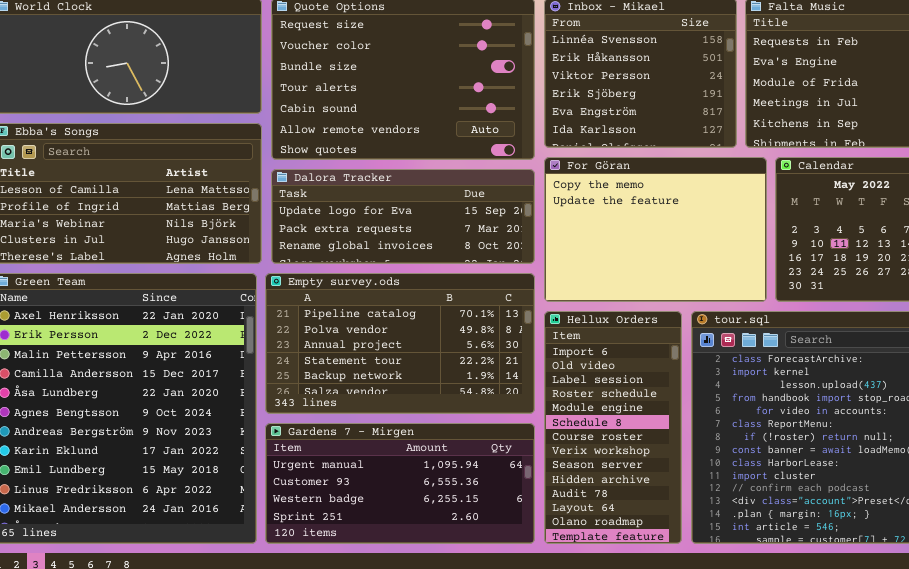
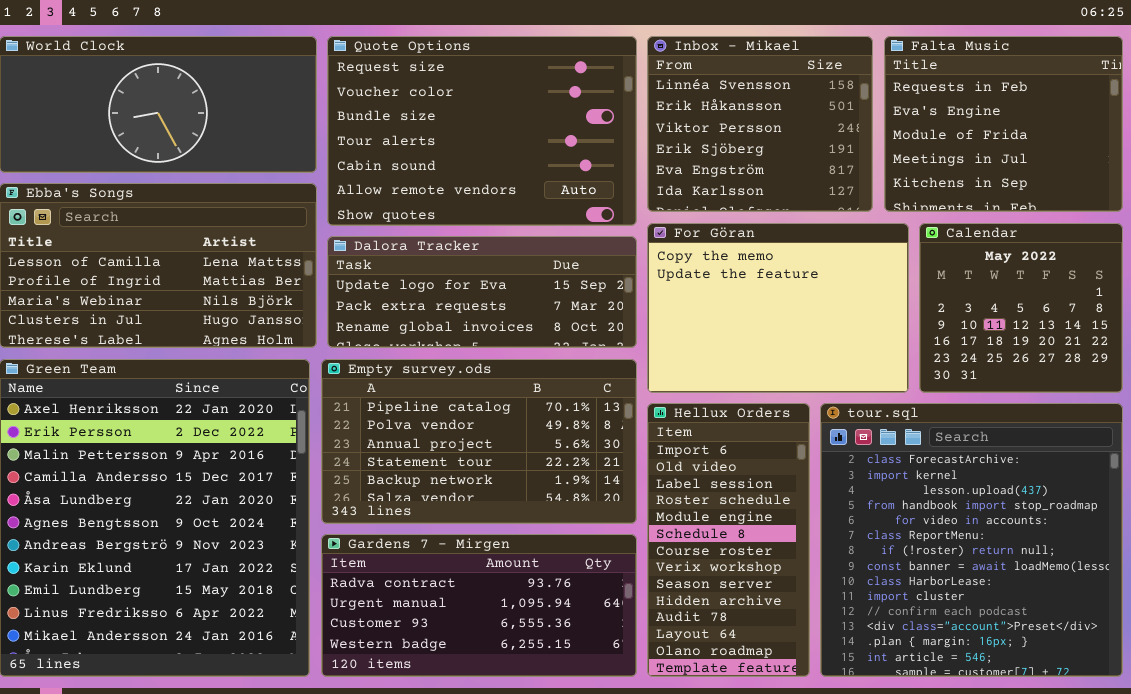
Gardens 7 - Mirgen: [265,423,535,544] -> [321,534,637,677], scrolled up 1 row

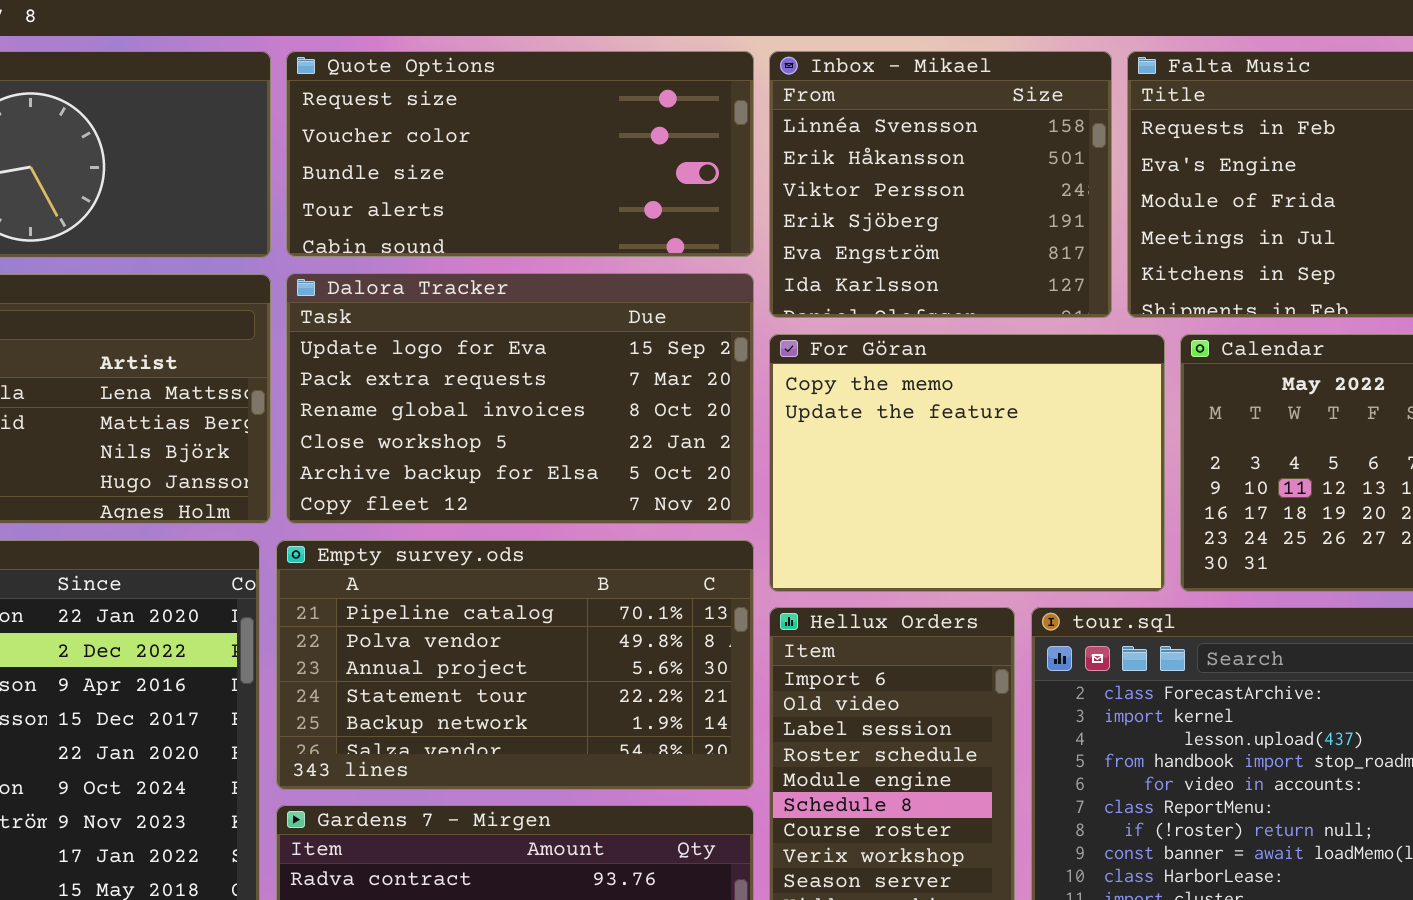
Quote Options: [327,36,637,226] -> [286,51,754,257], resized
Dalora Tracker: [327,236,637,348] -> [286,273,754,524], resized

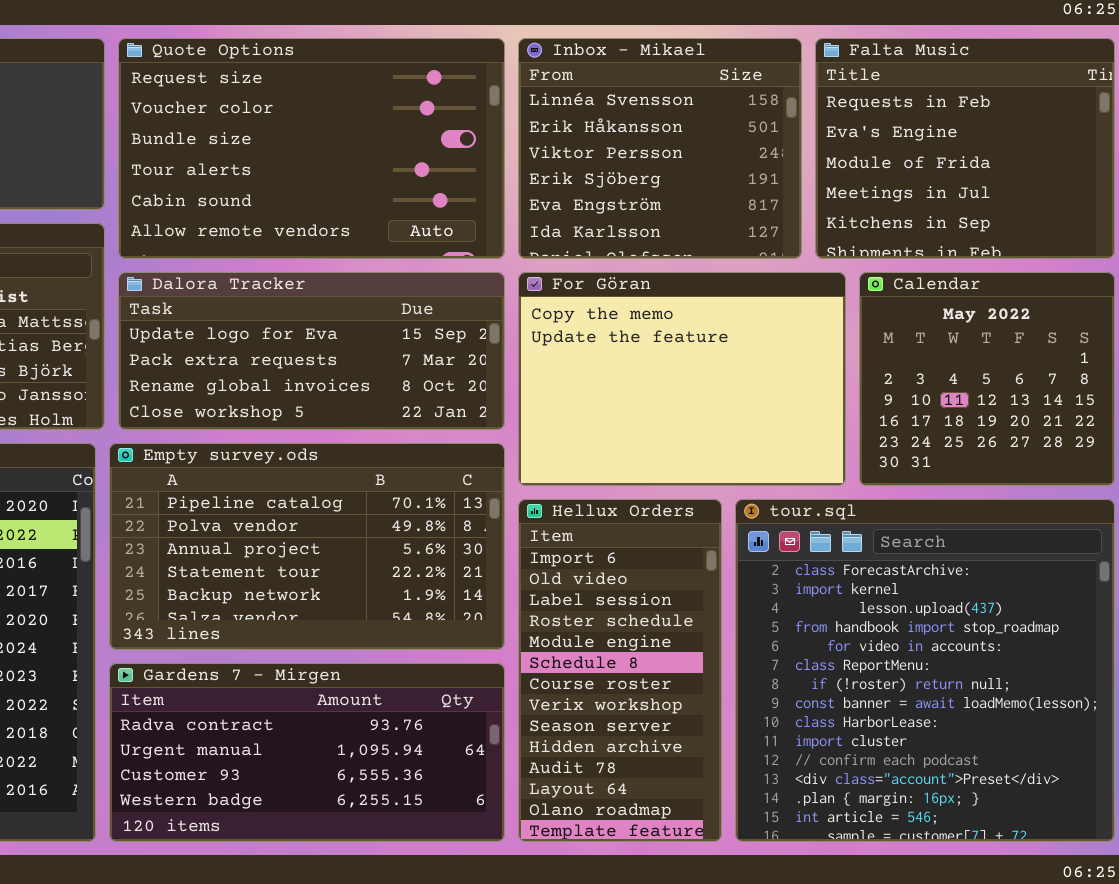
Quote Options: [286,51,754,257] -> [118,38,505,259], resized
Dalora Tracker: [286,273,754,524] -> [118,272,505,430], resized

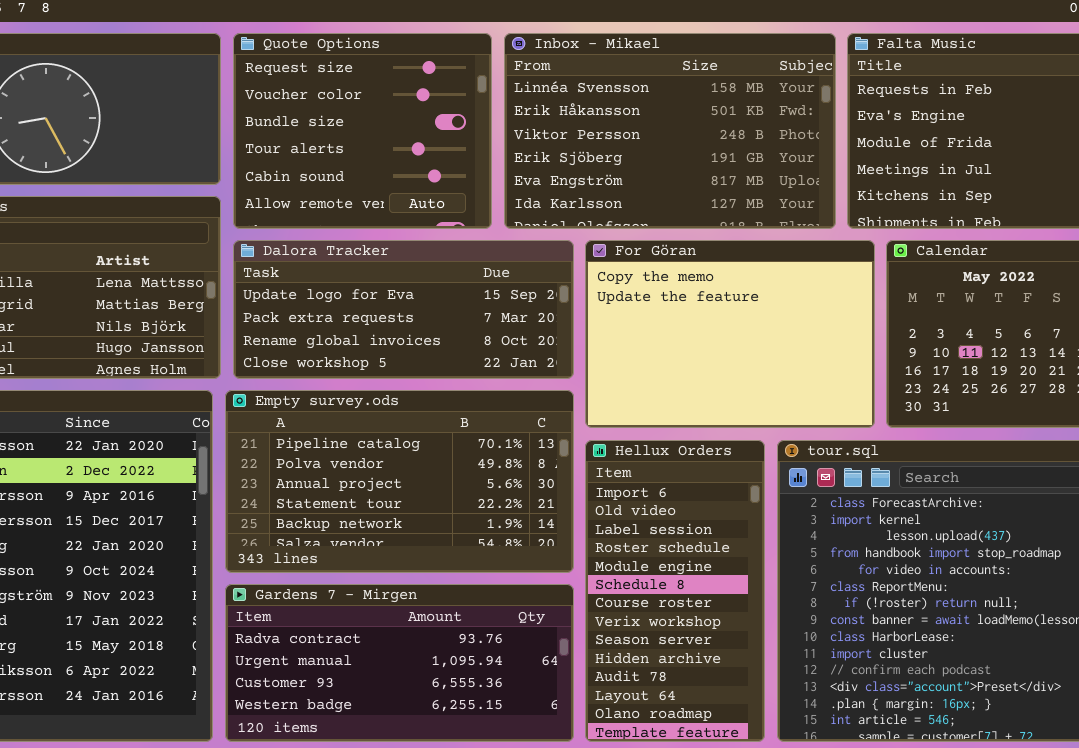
Quote Options: [118,38,505,259] -> [233,33,492,229], resized
Inbox - Mikael: [518,38,802,259] -> [504,33,836,229], resized

